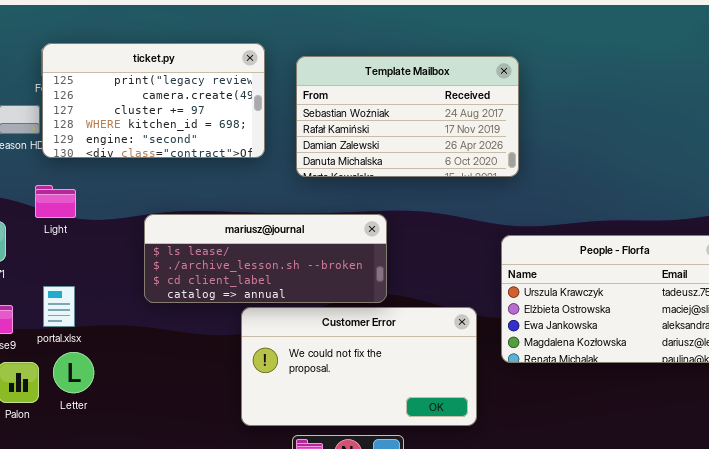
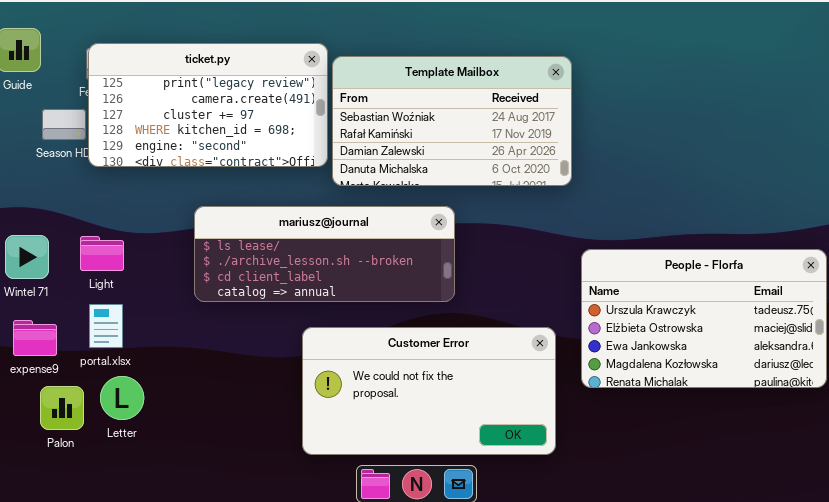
Template Mailbox: [296,56,519,177] -> [332,56,572,186], moved
Light: [35,185,76,218] -> [80,236,124,271], moved
mariusz@journal: [144,214,387,303] -> [194,206,455,302], moved

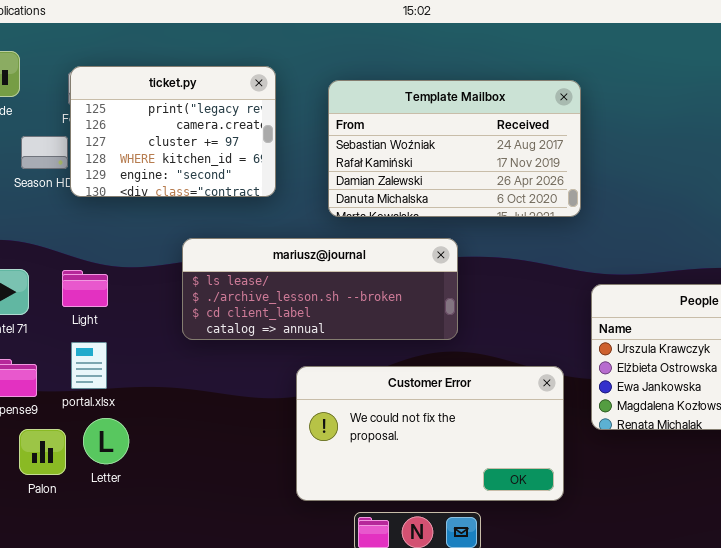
ticket.py: [88,43,328,167] -> [70,66,276,197], resized

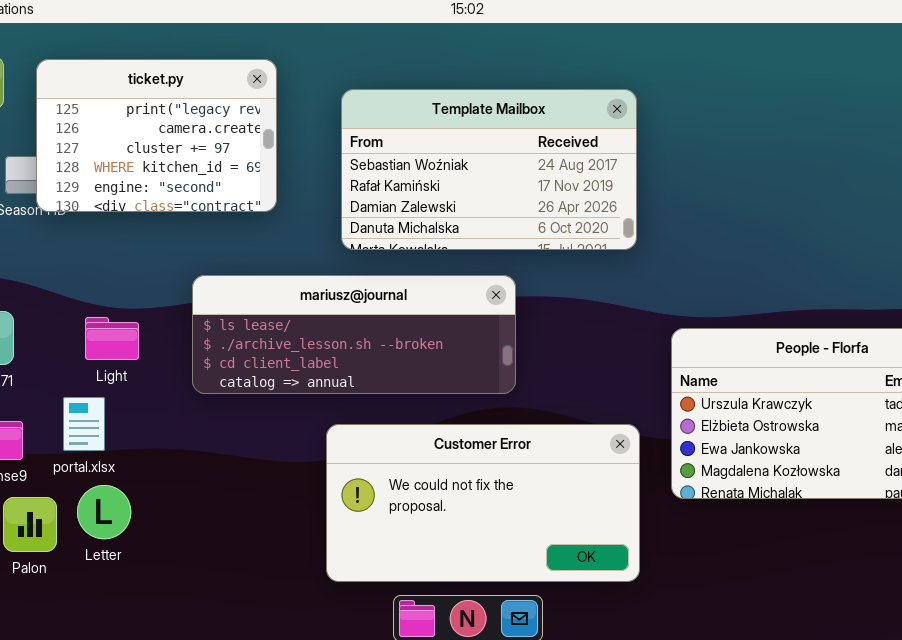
ticket.py: [70,66,276,197] -> [36,59,277,212], moved
Template Mailbox: [328,80,581,217] -> [341,89,637,250], moved
Light: [62,270,108,307] -> [85,317,139,360], moved

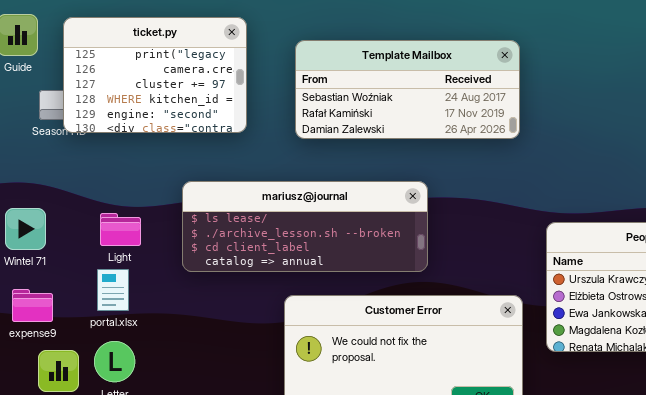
Template Mailbox: [341,89,637,250] -> [295,40,520,139], resized
portal.xlsx: [63,397,105,451] -> [97,269,129,311], moved

